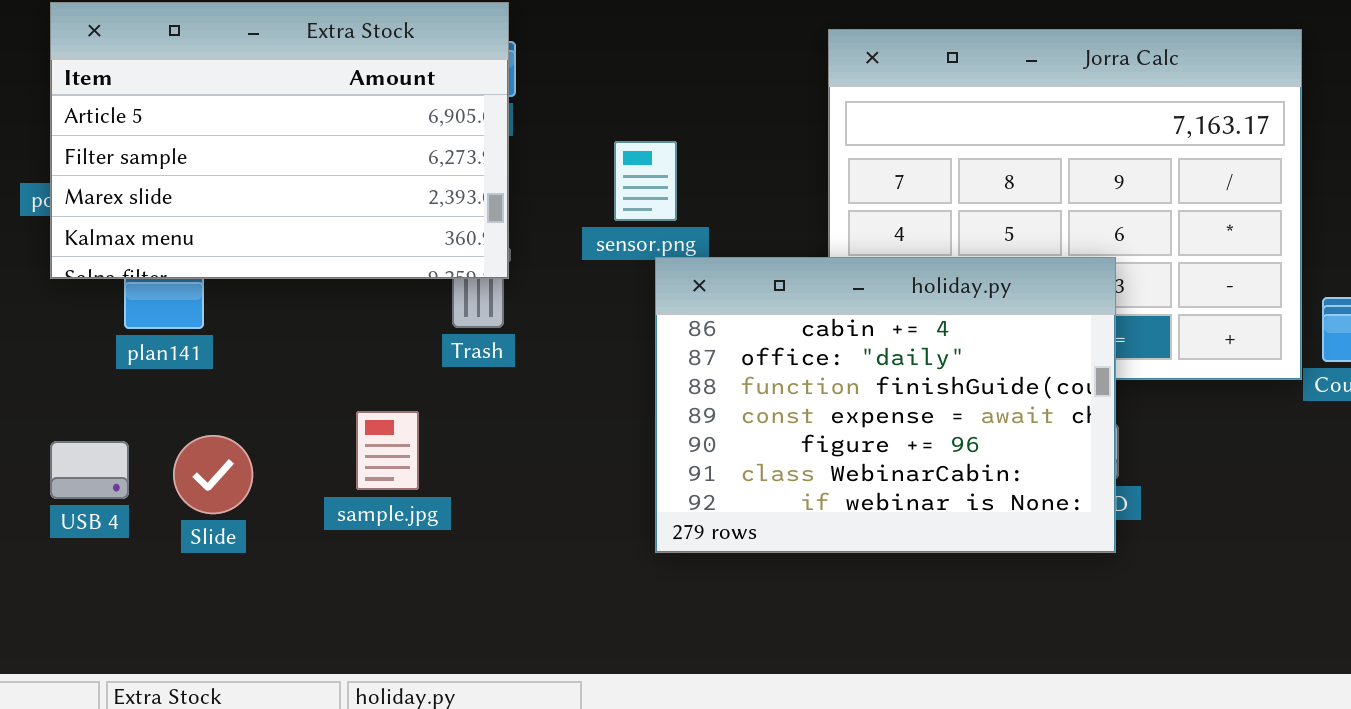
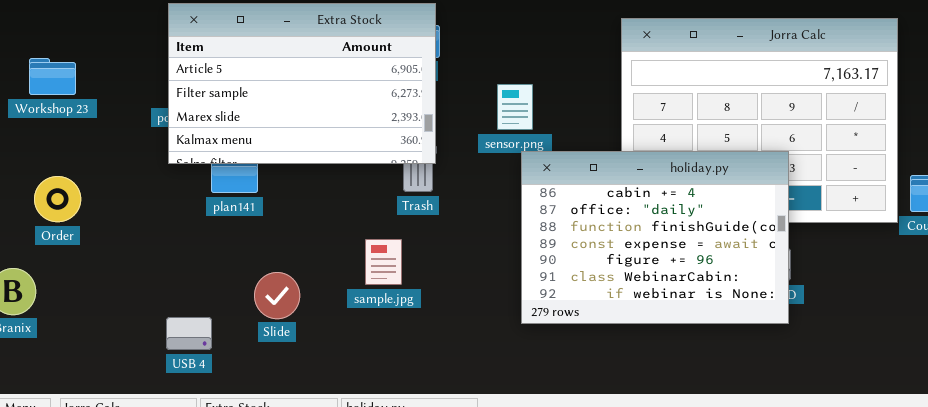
sample.jpg: [356,411,419,490] -> [365,239,402,285], moved
Slide: [173,435,253,514] -> [254,272,300,319], moved
USB 4: [50,441,129,499] -> [166,317,212,350], moved

